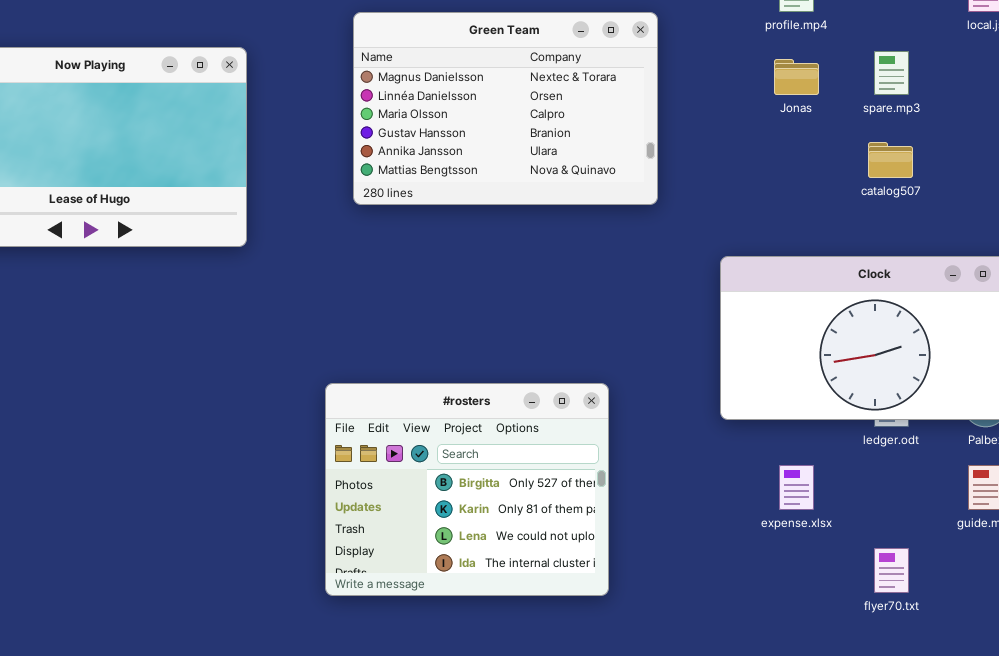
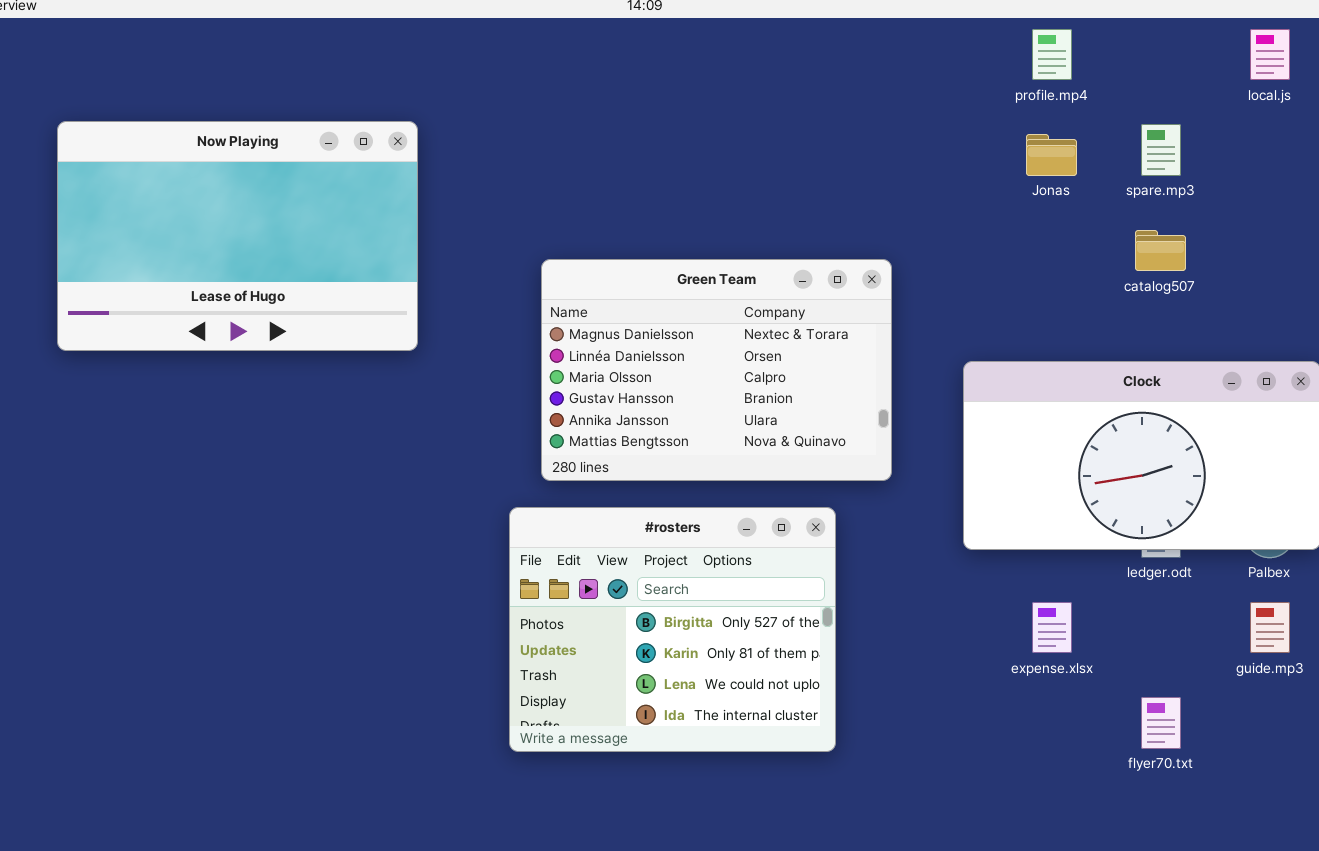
Green Team: [353,12,658,205] -> [541,259,892,481], moved

